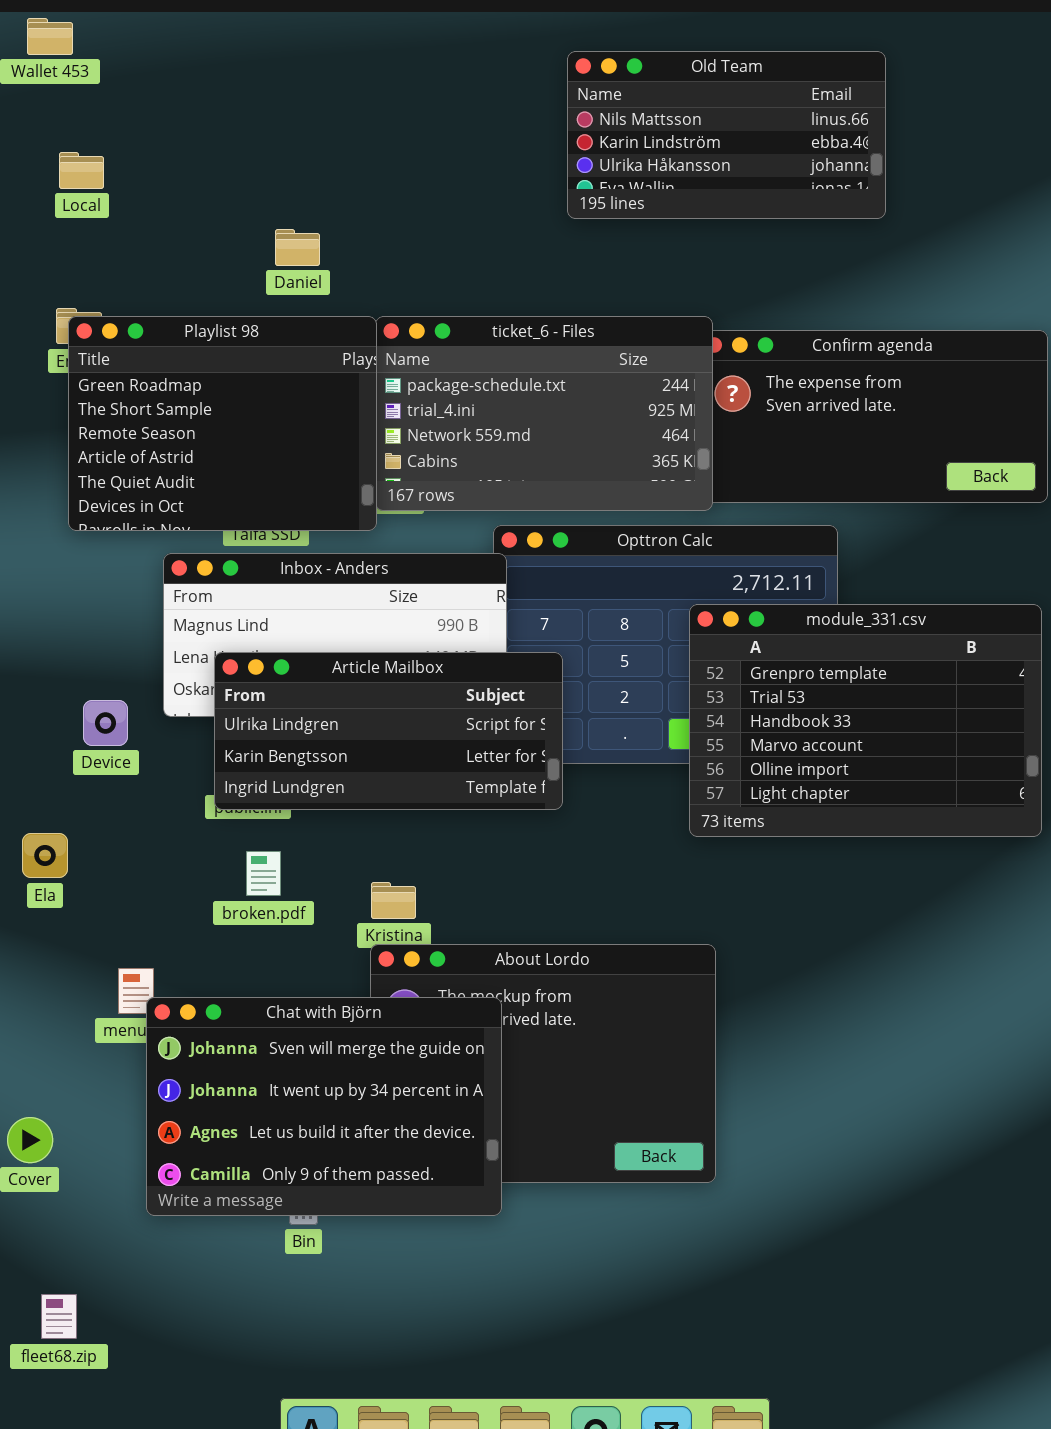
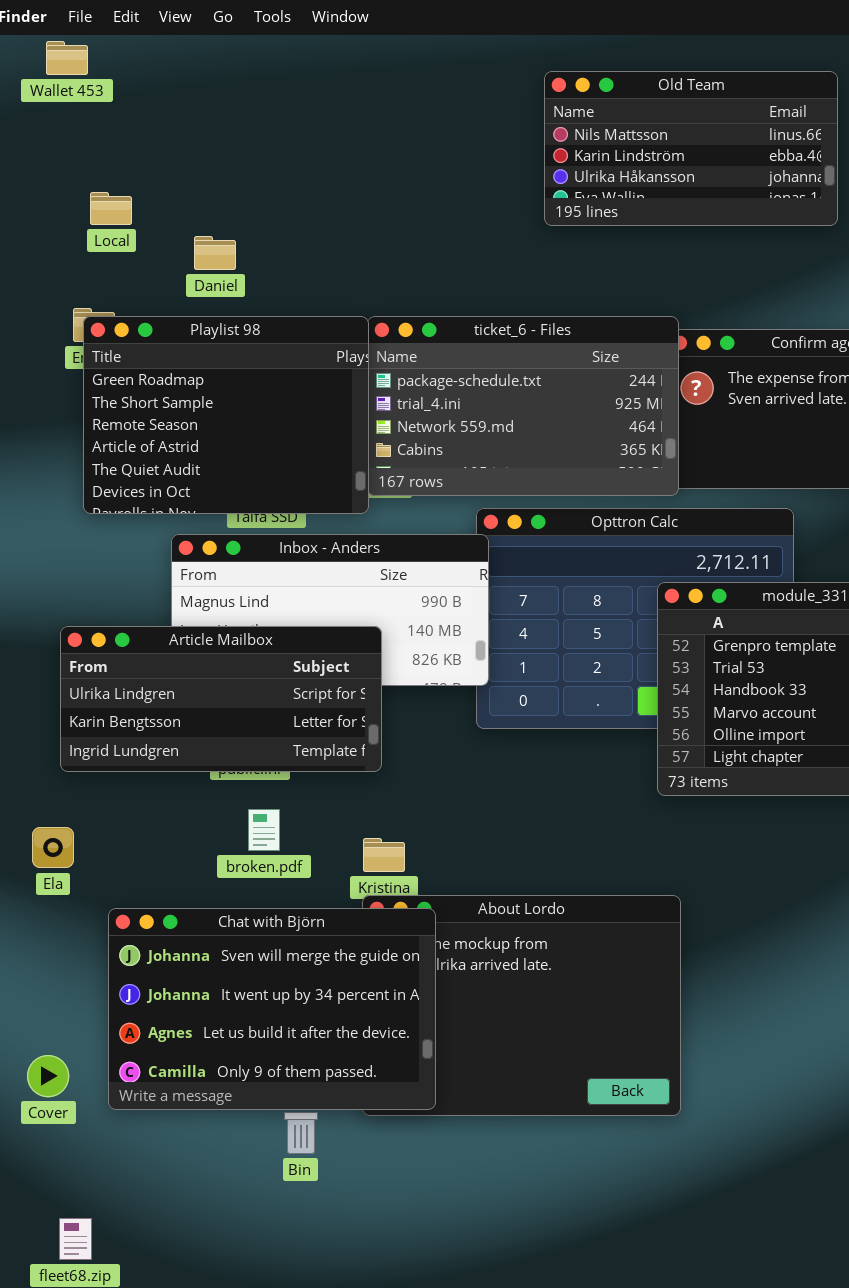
Local: [59,152,104,189] -> [90,192,132,225], moved
Daniel: [275,229,320,266] -> [194,236,236,270], moved
Article Mailbox: [214,652,563,810] -> [60,626,382,772], moved
Ela: [22,833,68,878] -> [32,827,74,868], moved
Chat with Björn: [146,997,502,1216] -> [108,908,436,1110], moved

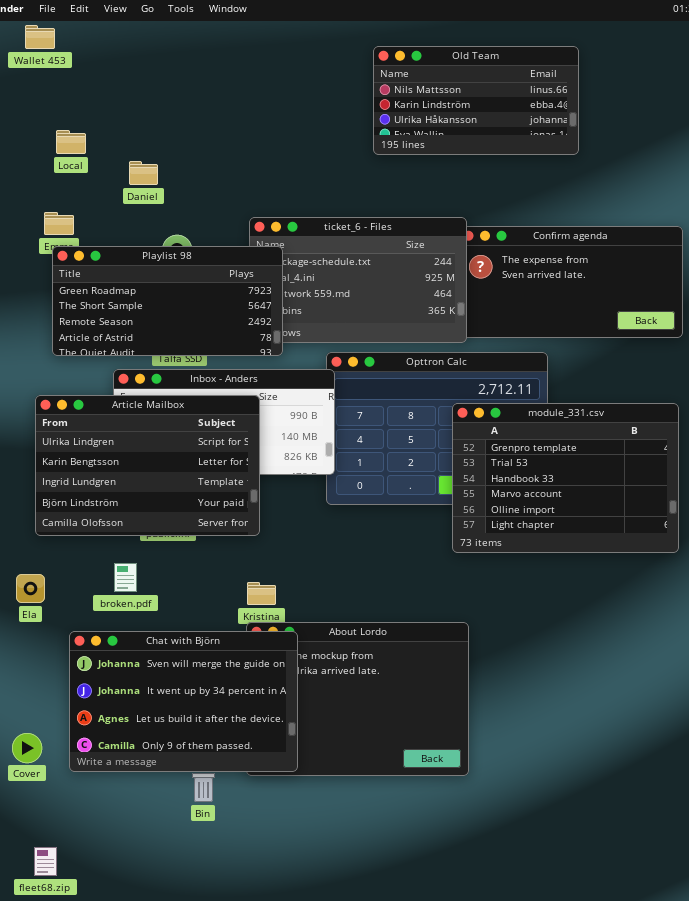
Playlist 98: [83,316,369,514] -> [52,246,283,356], resized
Article Mailbox: [60,626,382,772] -> [35,395,260,536], resized
broken.pdf: [248,809,280,851] -> [114,563,137,592], moved

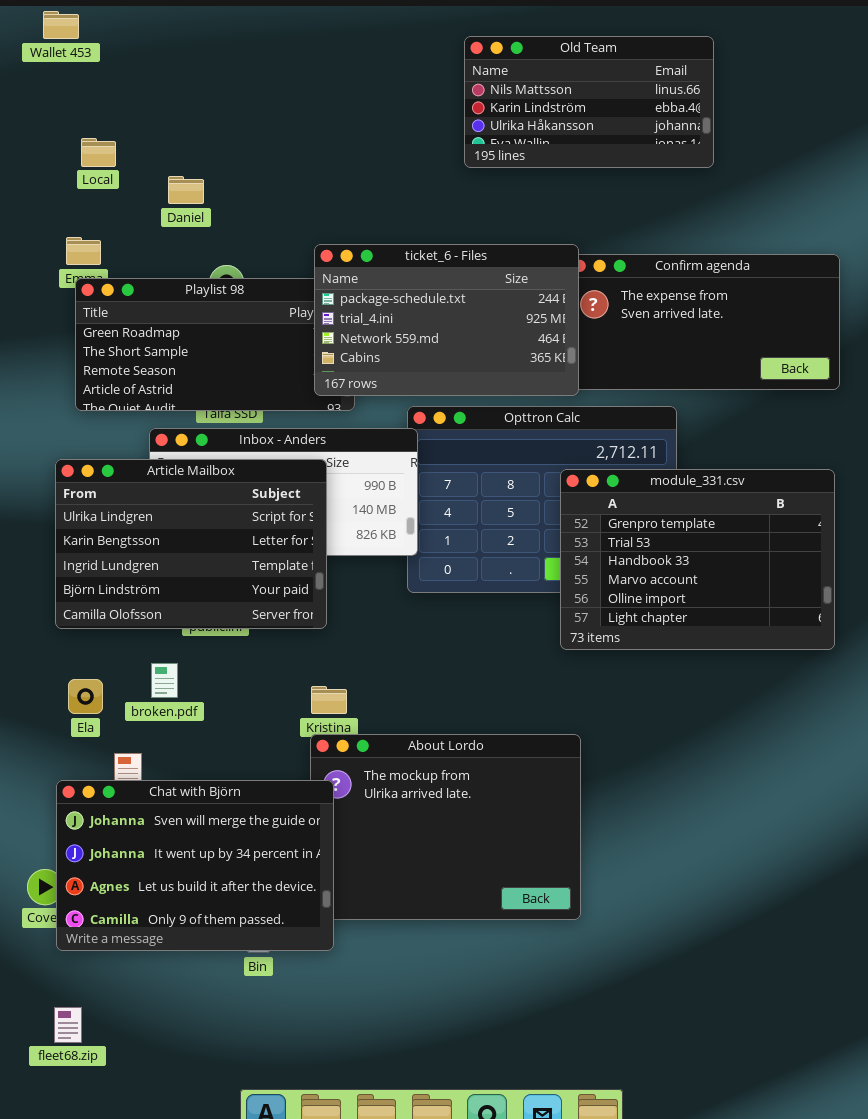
ticket_6 - Files: [249,217,467,343] -> [314,244,579,396], raised
Ela: [16,574,45,603] -> [68,679,103,714], moved
Chat with Björn: [69,631,298,772] -> [56,780,334,951], moved

